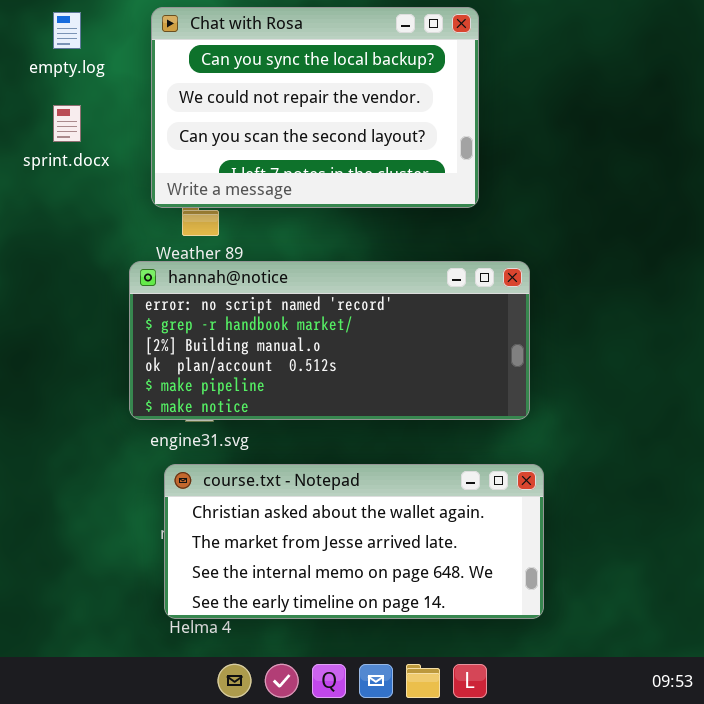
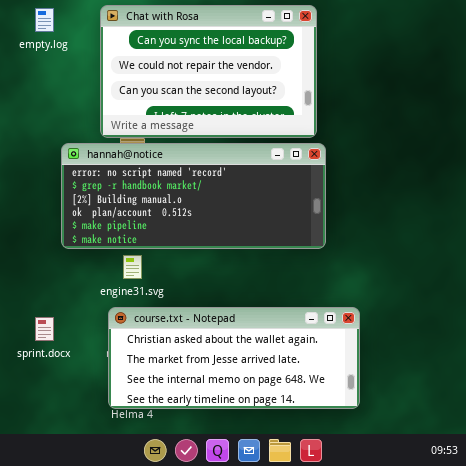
sprint.docx: [53,105,81,142] -> [35,317,54,341], moved
hannah@notice: [129,261,530,420] -> [61,143,326,249], moved

